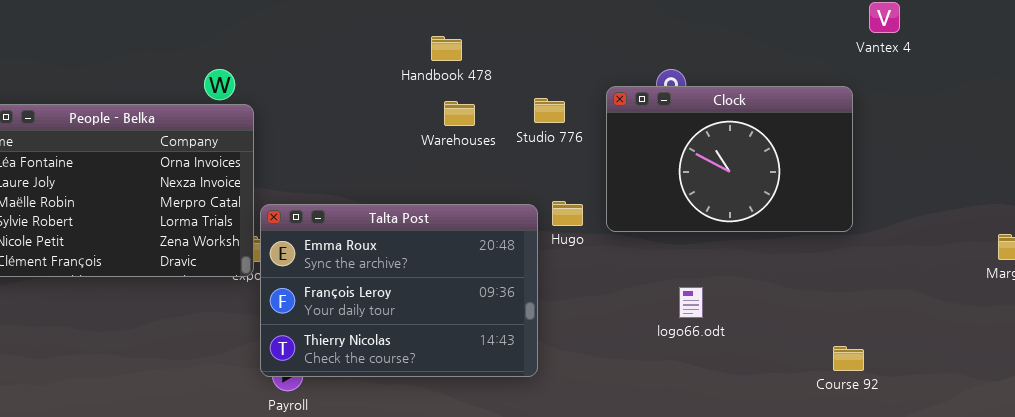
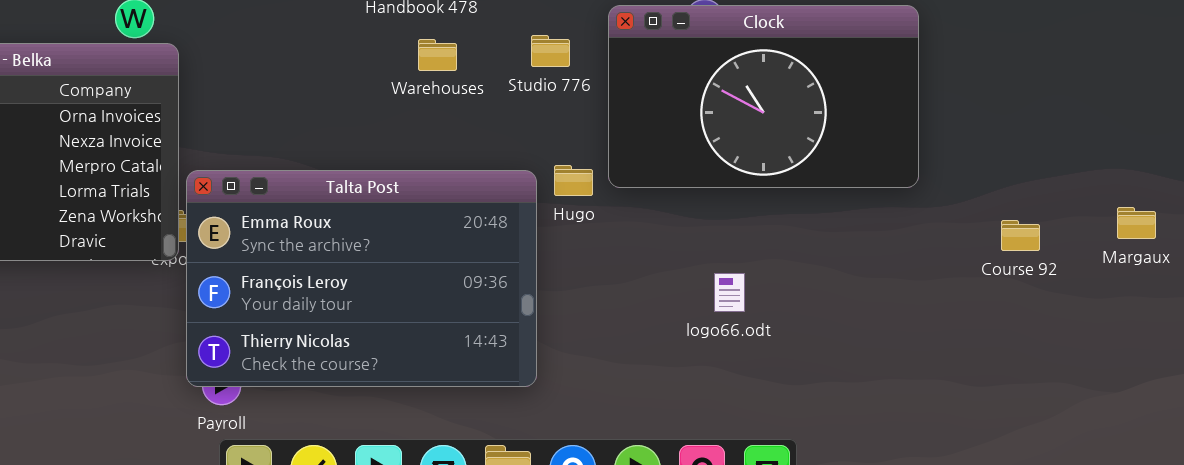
Clock: [606,86,853,232] -> [608,5,919,188], moved
Course 92: [833,346,864,371] -> [1001,220,1040,251], moved

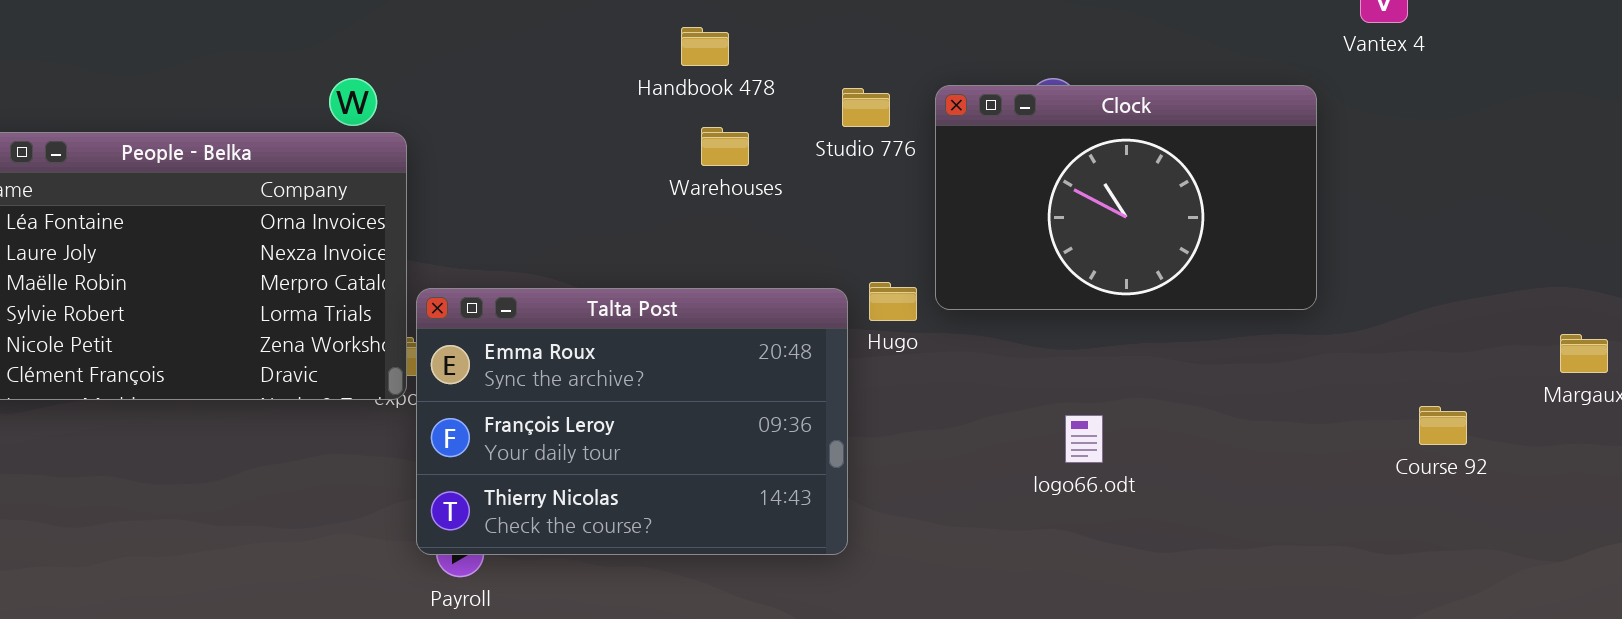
Studio 776: [531,35,570,67] -> [842,88,890,127], moved
Course 92: [1001,220,1040,251] -> [1419,406,1467,445], moved

